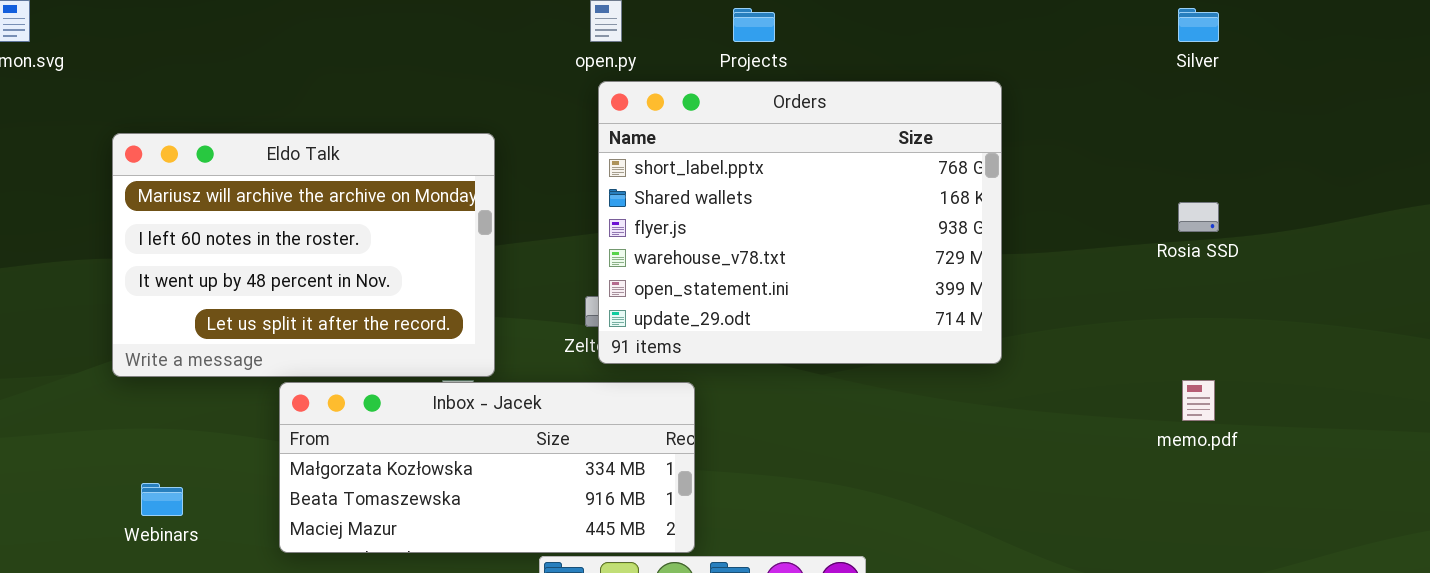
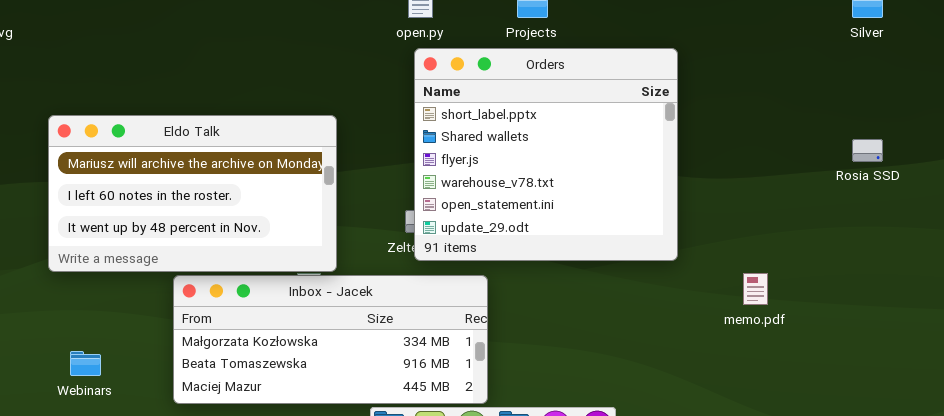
Orders: [598,81,1002,364] -> [414,48,678,261], resized
Eldo Talk: [112,133,495,377] -> [48,115,337,272], resized
memo.pdf: [1182,380,1215,421] -> [743,273,768,305], moved

